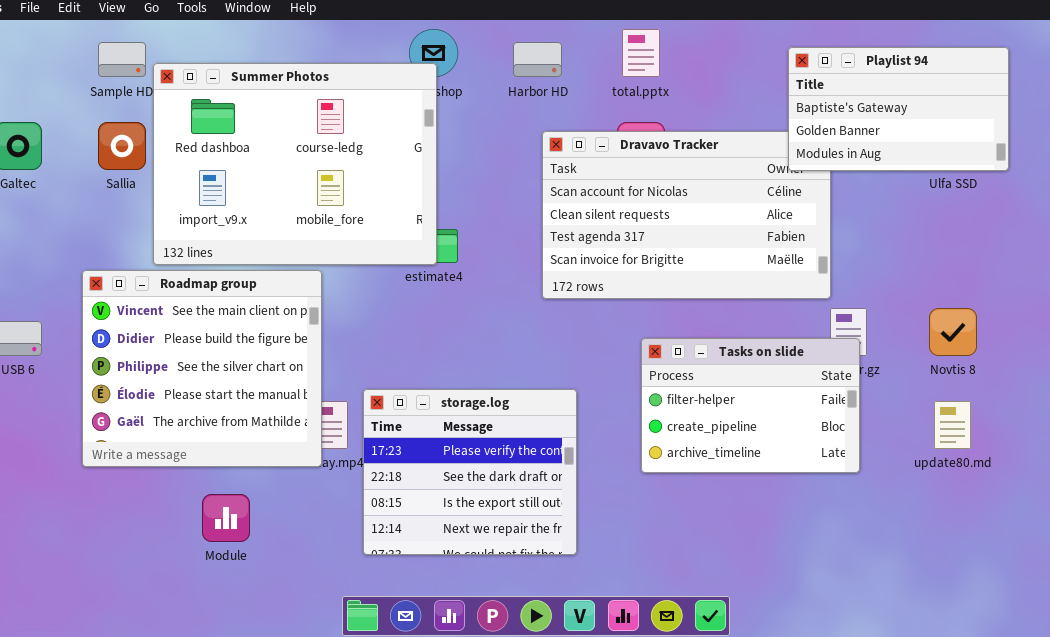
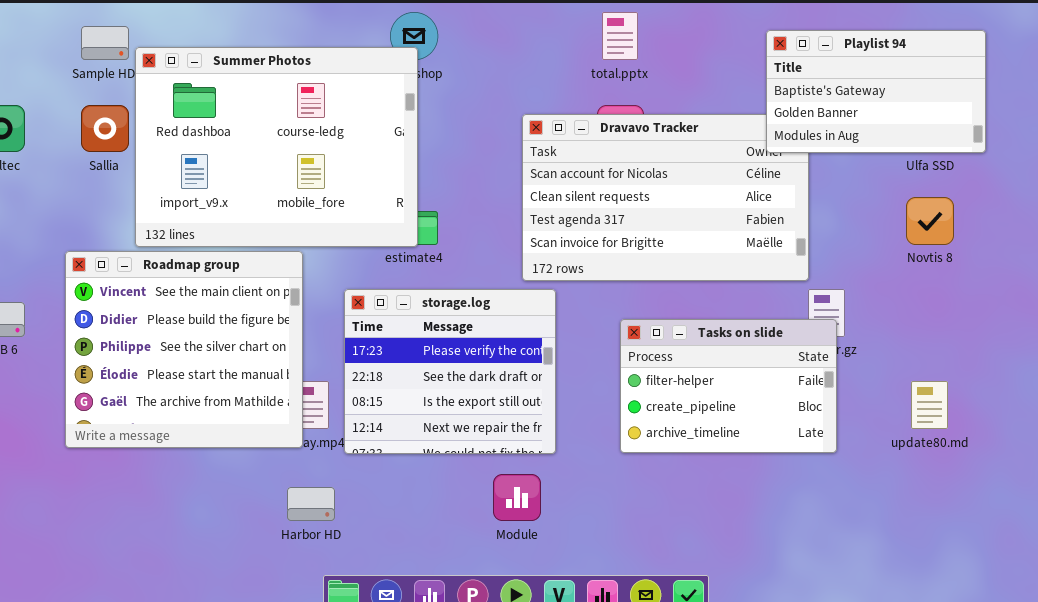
Harbor HD: [513,42,562,77] -> [287,487,335,521], moved
Novtis 8: [929,308,977,356] -> [906,197,954,245], moved
storage.log: [363,389,577,555] -> [344,289,556,454], moved
Module: [202,494,250,542] -> [493,474,541,521], moved

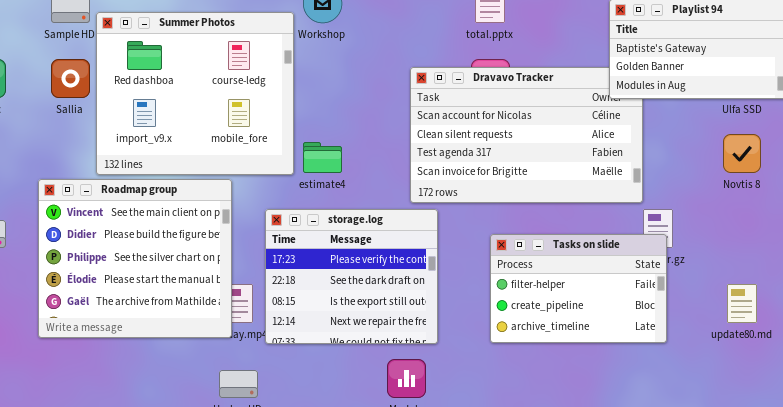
Summer Photos: [135,47,418,247] -> [96,12,294,175], resized

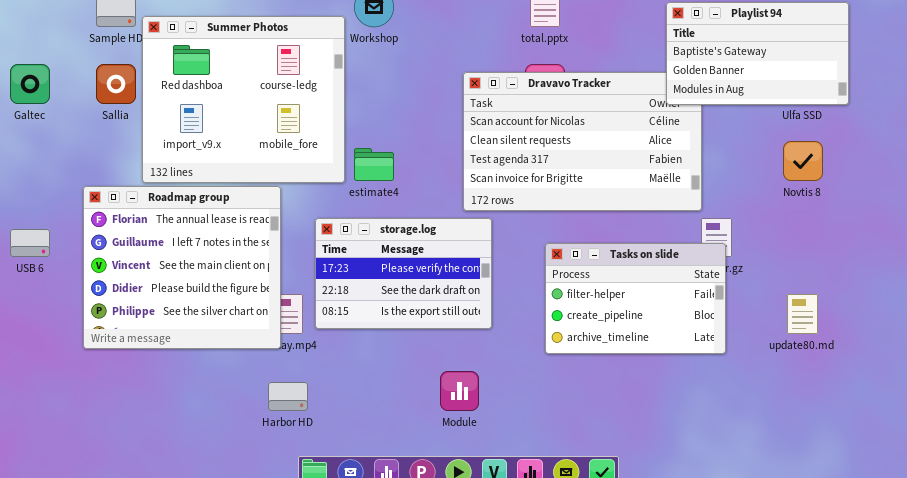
Roadmap group: [38,179,232,338] -> [83,186,281,349], scrolled up 2 rows
storage.log: [265,209,438,344] -> [315,218,492,329], resized

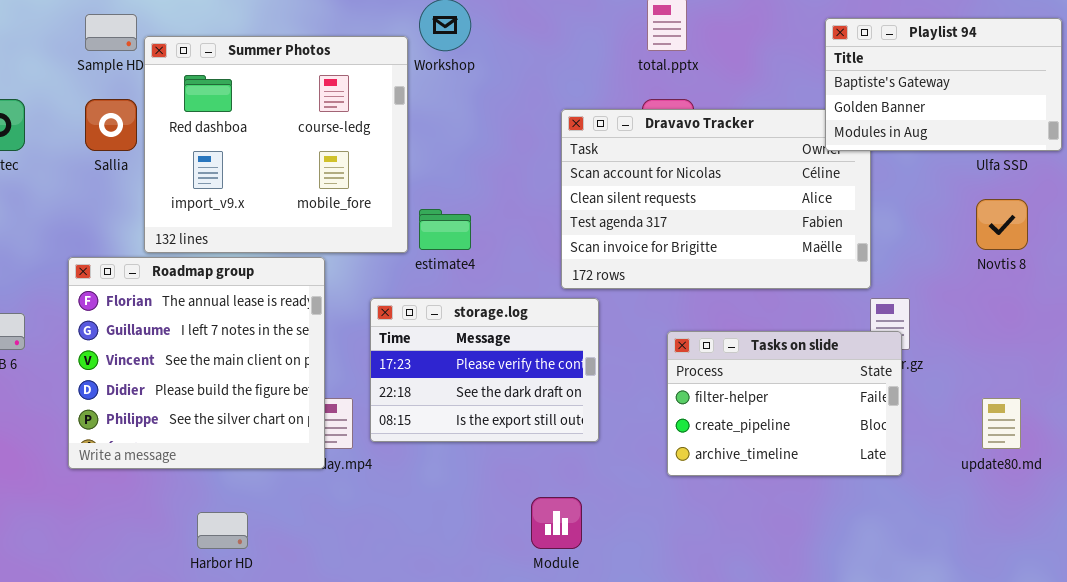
Harbor HD: [268,382,308,411] -> [197,512,248,549], moved

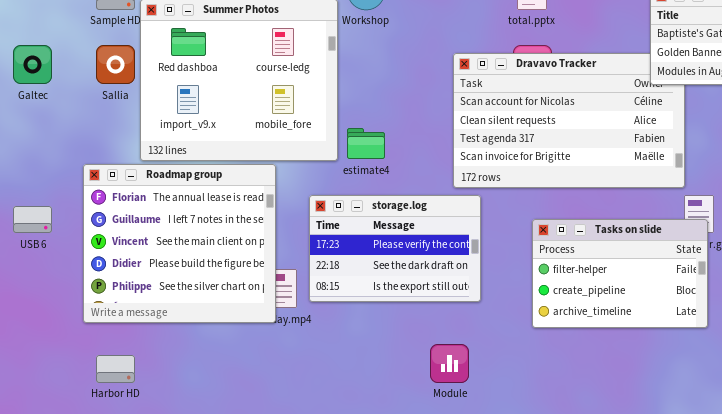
Harbor HD: [197,512,248,549] -> [96,355,135,383], moved

